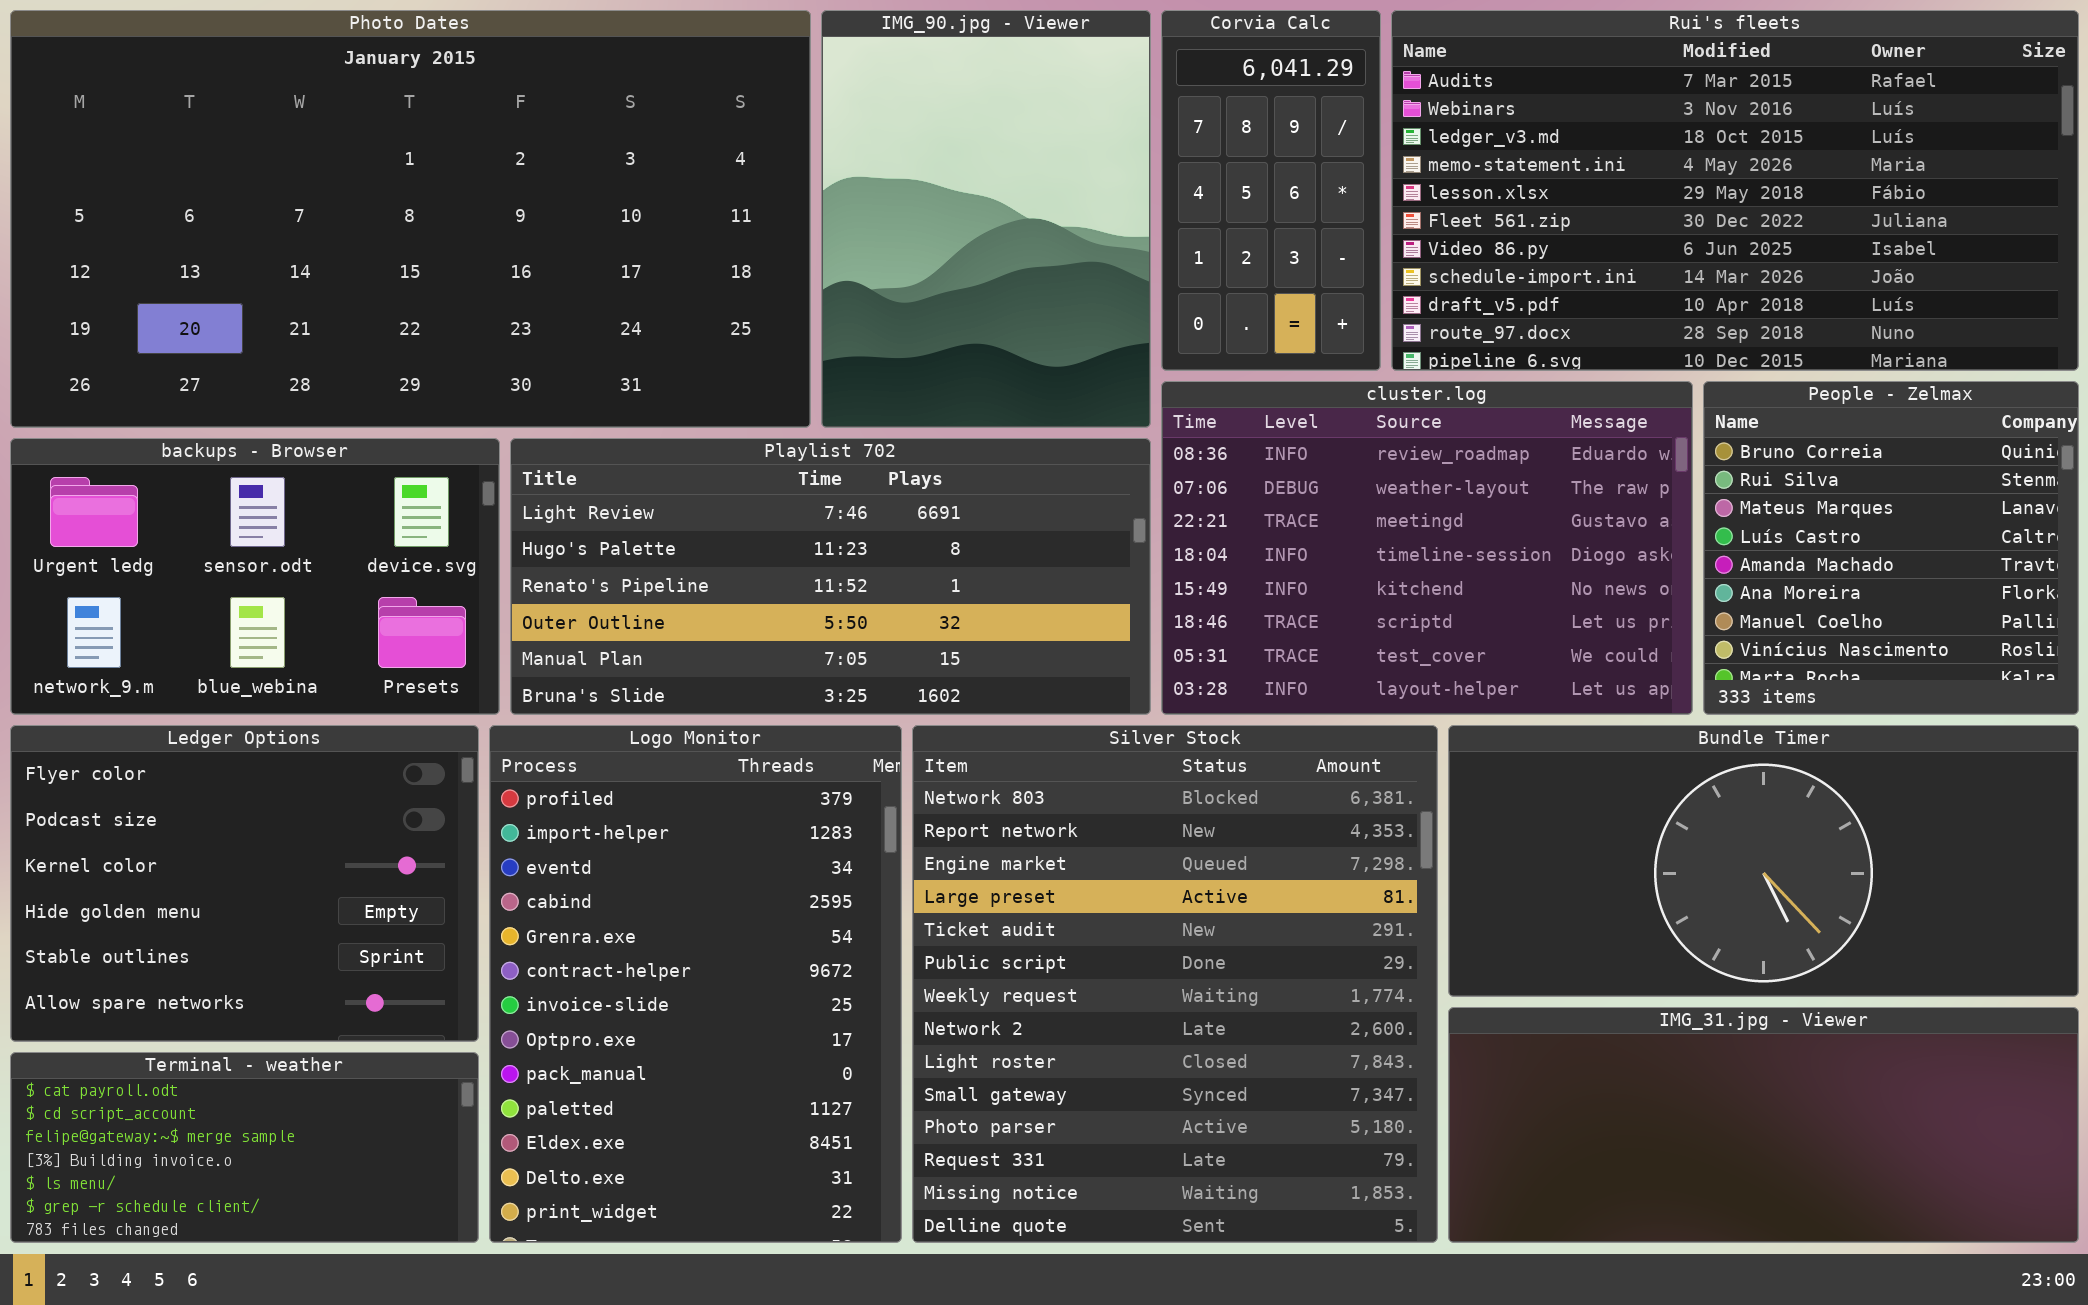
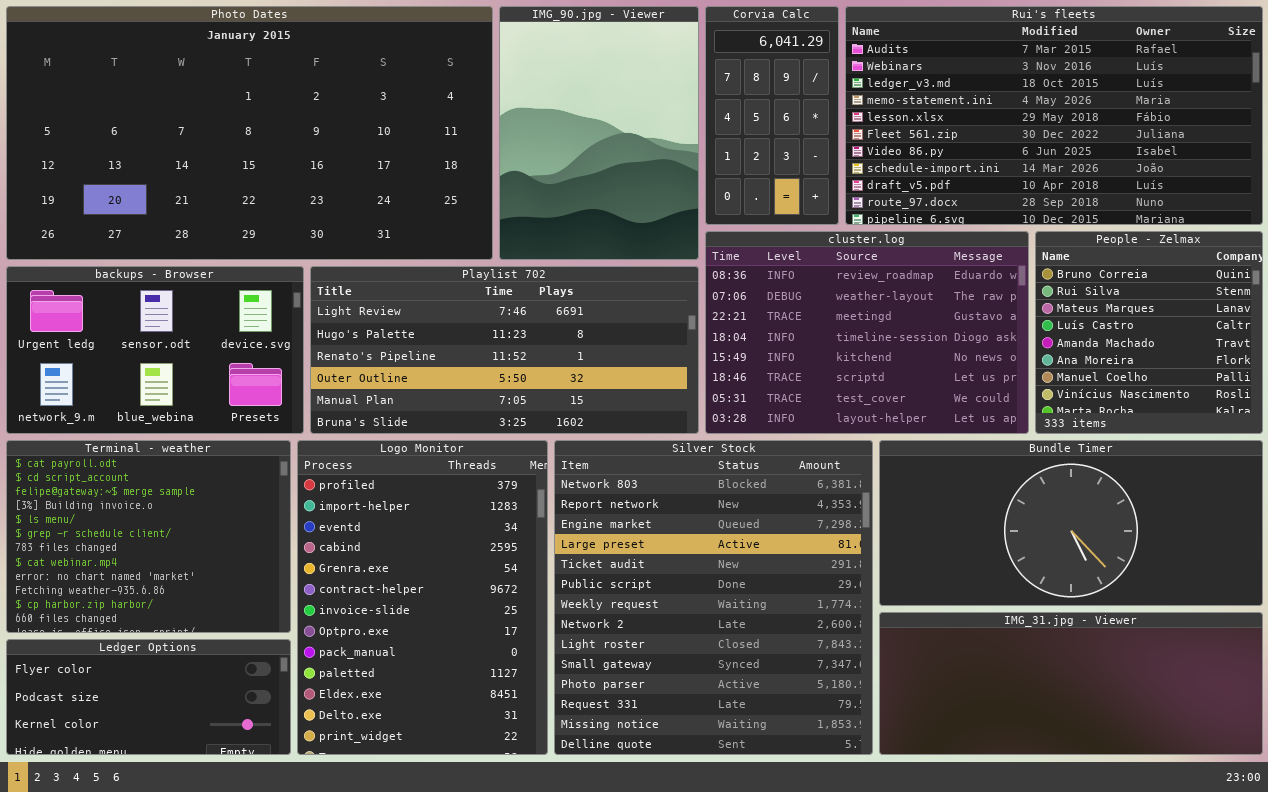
Ledger Options: [10,725,479,1042] -> [6,639,291,755], moved, resized
Terminal - weather: [10,1052,479,1243] -> [6,440,291,633], moved, resized

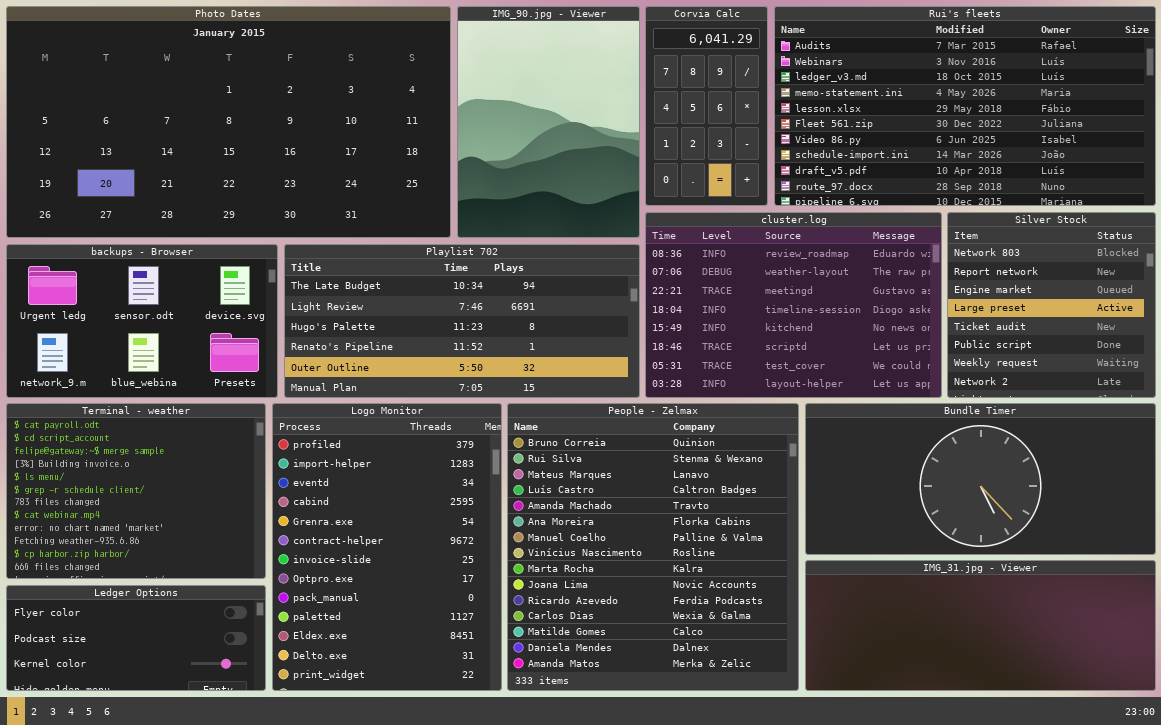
People - Zelmax: [1035,231,1263,434] -> [507,403,799,691], moved, resized
Playlist 702: [310,266,699,434] -> [284,244,640,398], scrolled up 1 row
Silver Stock: [554,440,873,755] -> [947,212,1156,398], moved, resized

